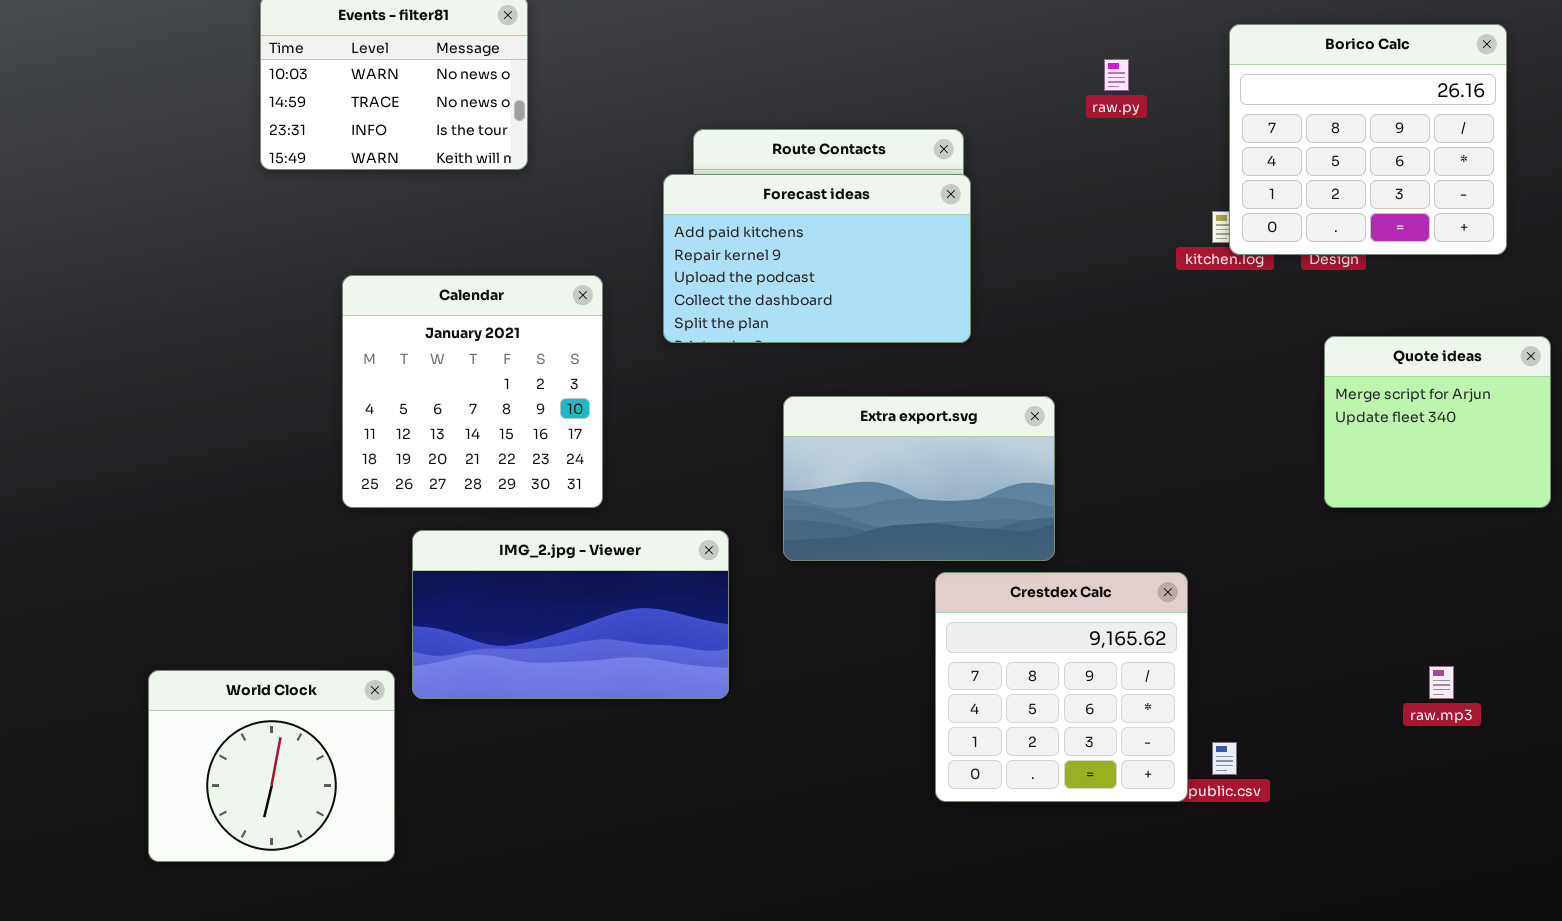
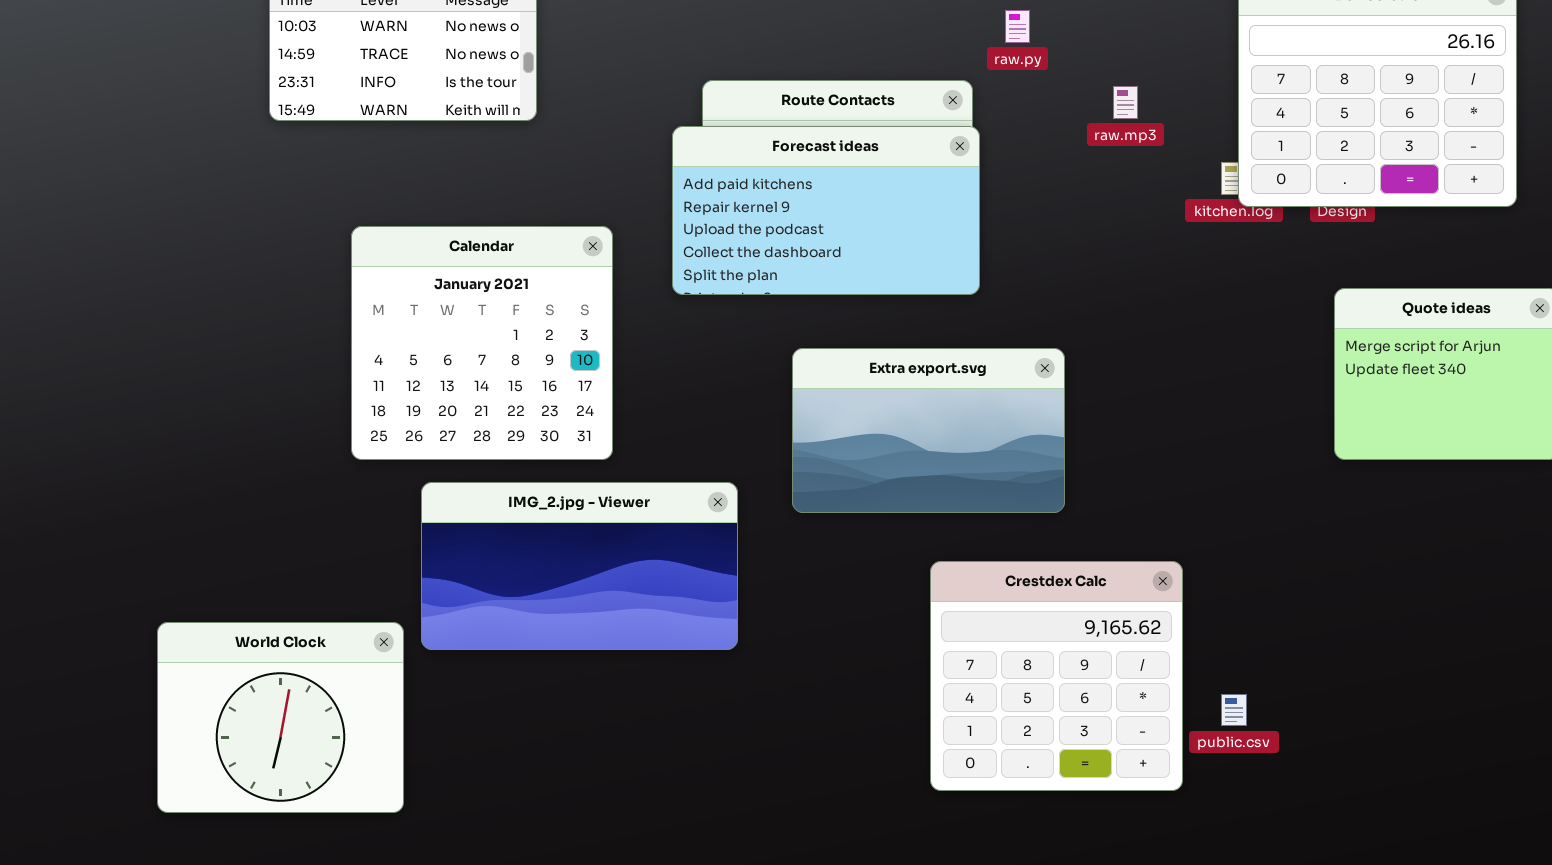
raw.py: [1104,59,1129,91] -> [1005,10,1030,43], moved
Crestdex Calc: [935,572,1188,802] -> [930,561,1183,791], moved
raw.mp3: [1429,666,1454,699] -> [1113,86,1138,119], moved

